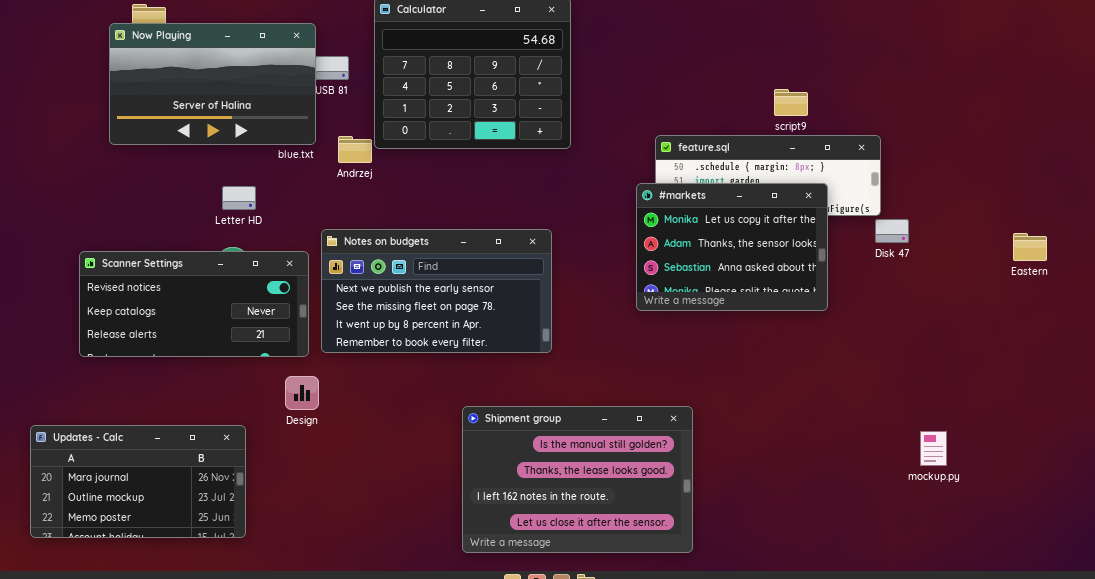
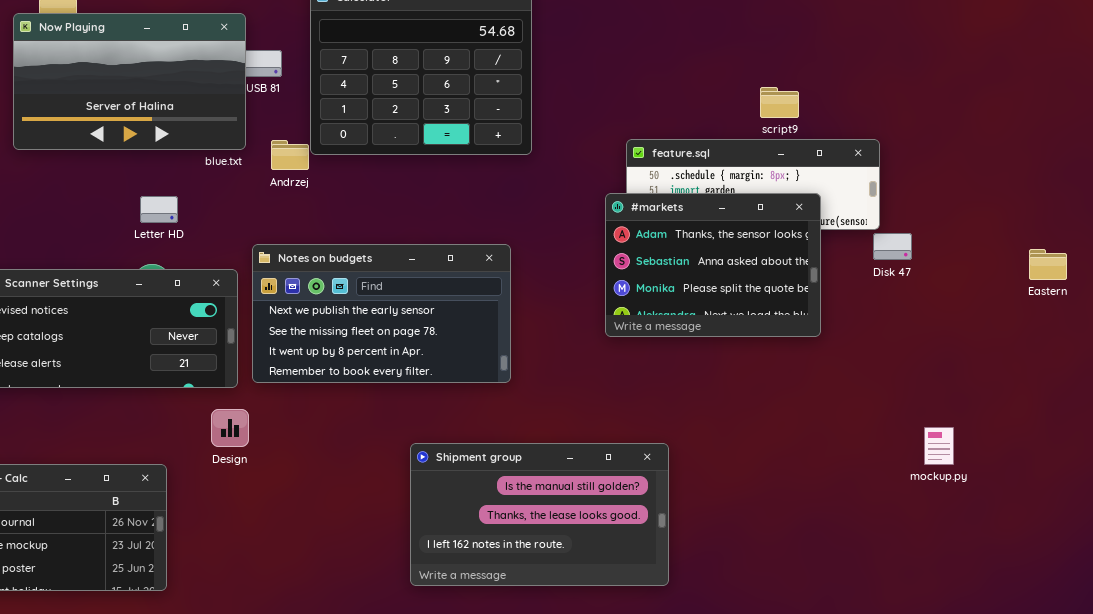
#markets: [636,183,828,311] -> [605,193,821,337], scrolled down 1 row
Shipment group: [462,406,693,553] -> [410,443,669,586], resized
mockup.py: [920,431,947,466] -> [924,427,954,465], moved

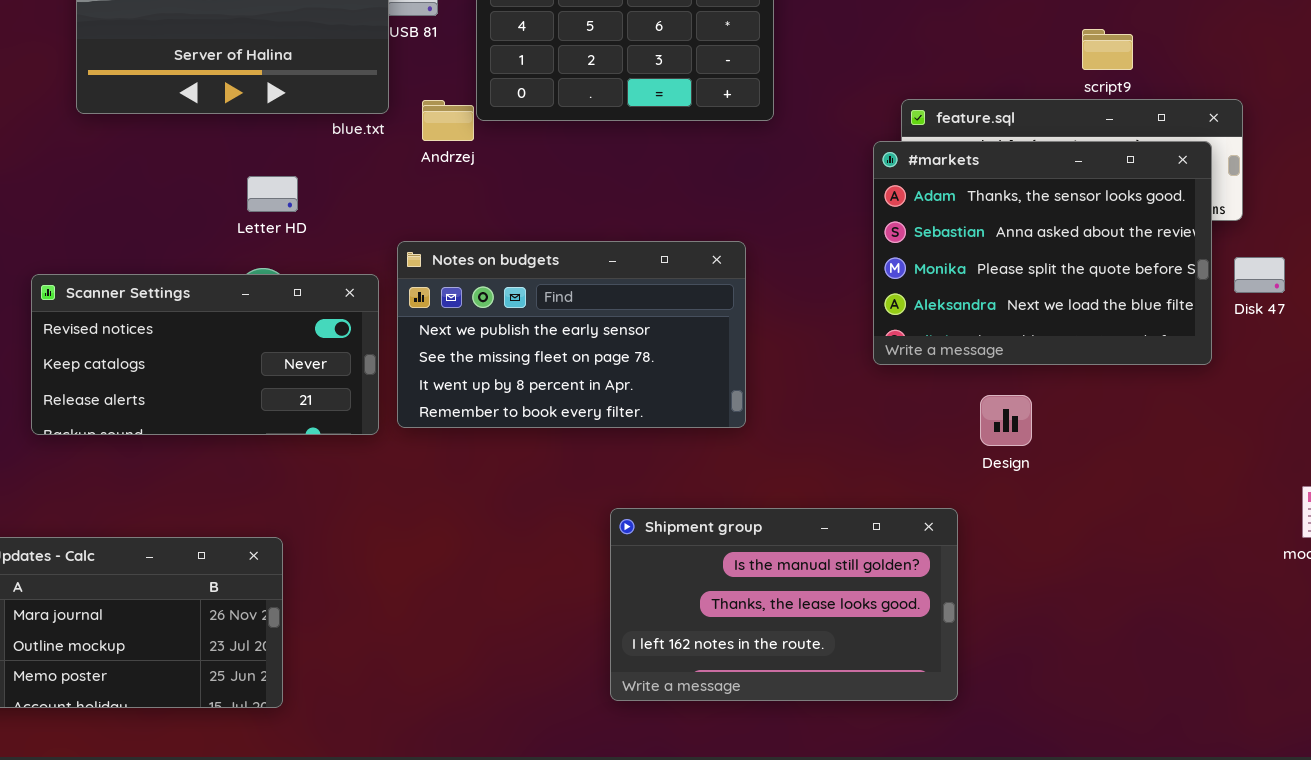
#markets: [605,193,821,337] -> [873,141,1212,365], resized
Disk 47: [873,233,912,260] -> [1234,257,1285,293], moved
Design: [211,409,249,447] -> [980,395,1032,446], moved

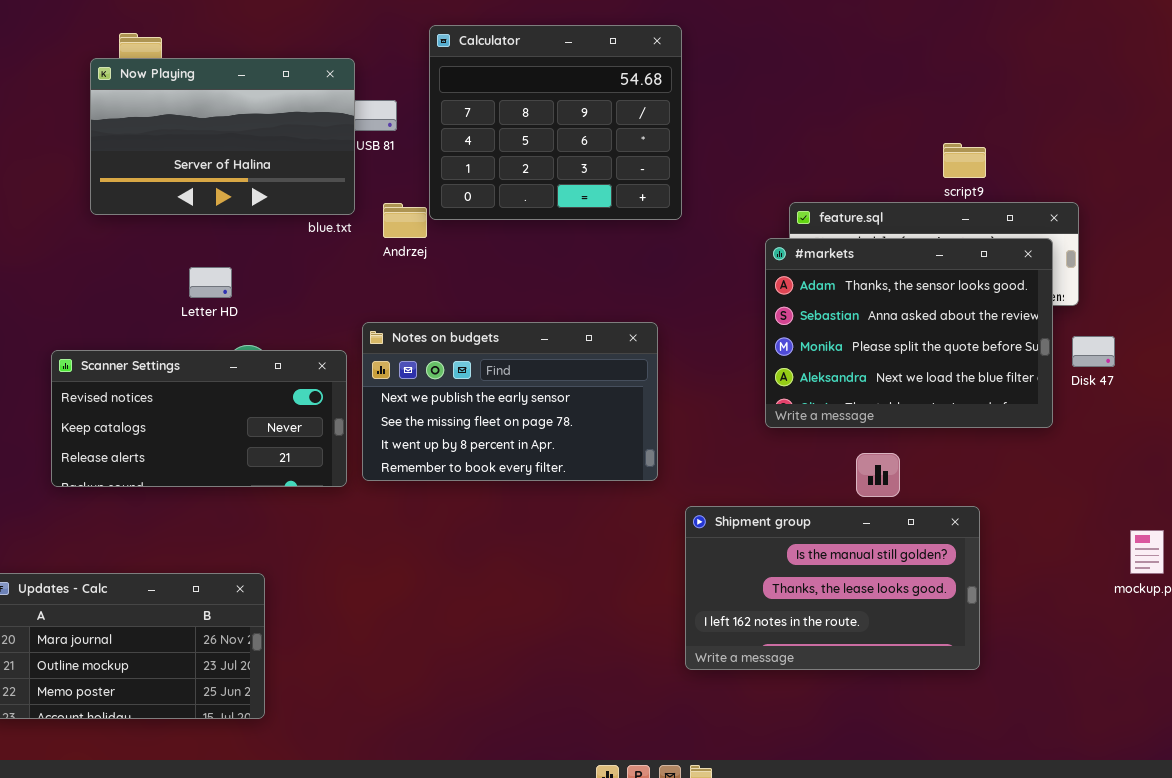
Letter HD: [247,176,298,212] -> [189,267,232,298], moved
Shipment group: [610,508,958,701] -> [685,506,980,670], moved

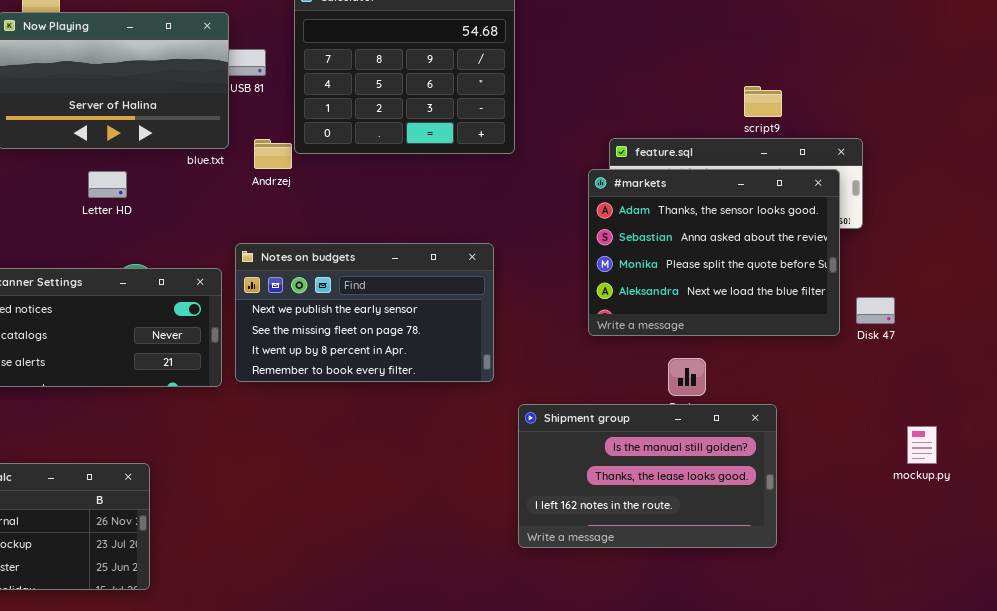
Letter HD: [189,267,232,298] -> [88,171,127,198], moved
Disk 47: [1072,336,1115,367] -> [856,297,895,324], moved

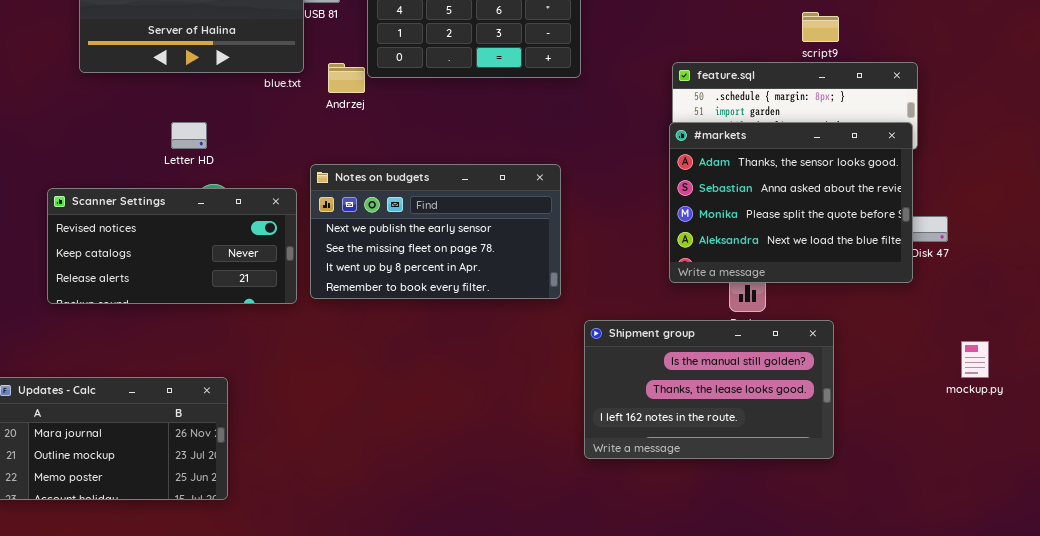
#markets: [588,169,840,336] -> [669,122,913,283], moved
Letter HD: [88,171,127,198] -> [171,122,207,149], moved

